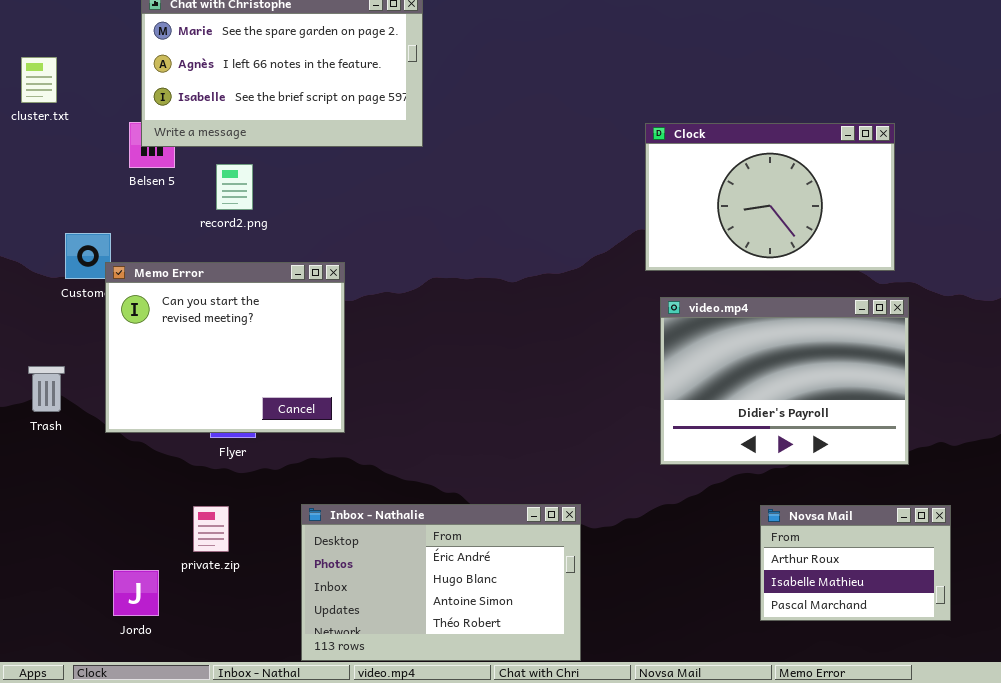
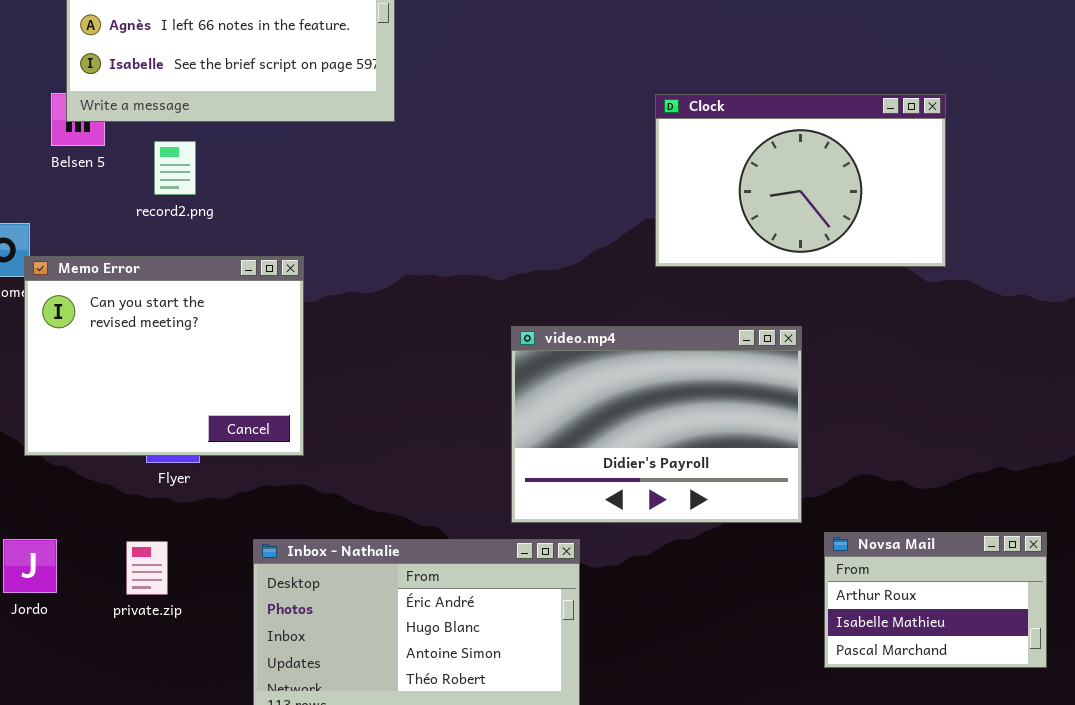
video.mp4: [660,297,909,465] -> [511,326,802,523], moved
Novsa Mail: [760,505,951,621] -> [824,532,1047,668], moved
Jordo: [113,570,159,616] -> [3,539,57,593], moved

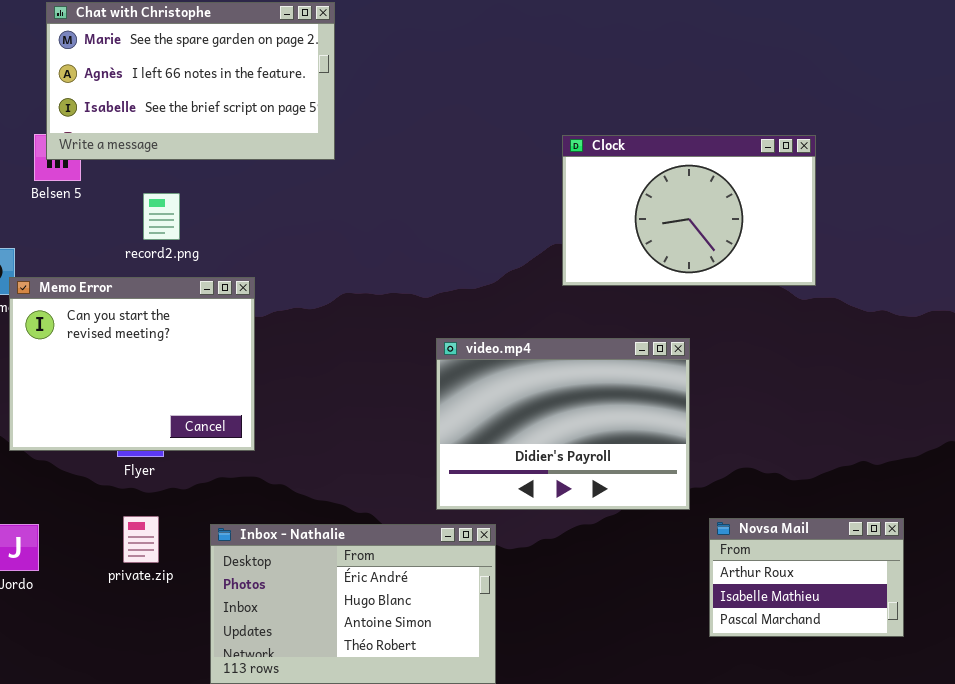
record2.png: [154,141,196,195] -> [143,193,180,240], moved
private.zip: [126,541,168,595] -> [123,516,159,563], moved

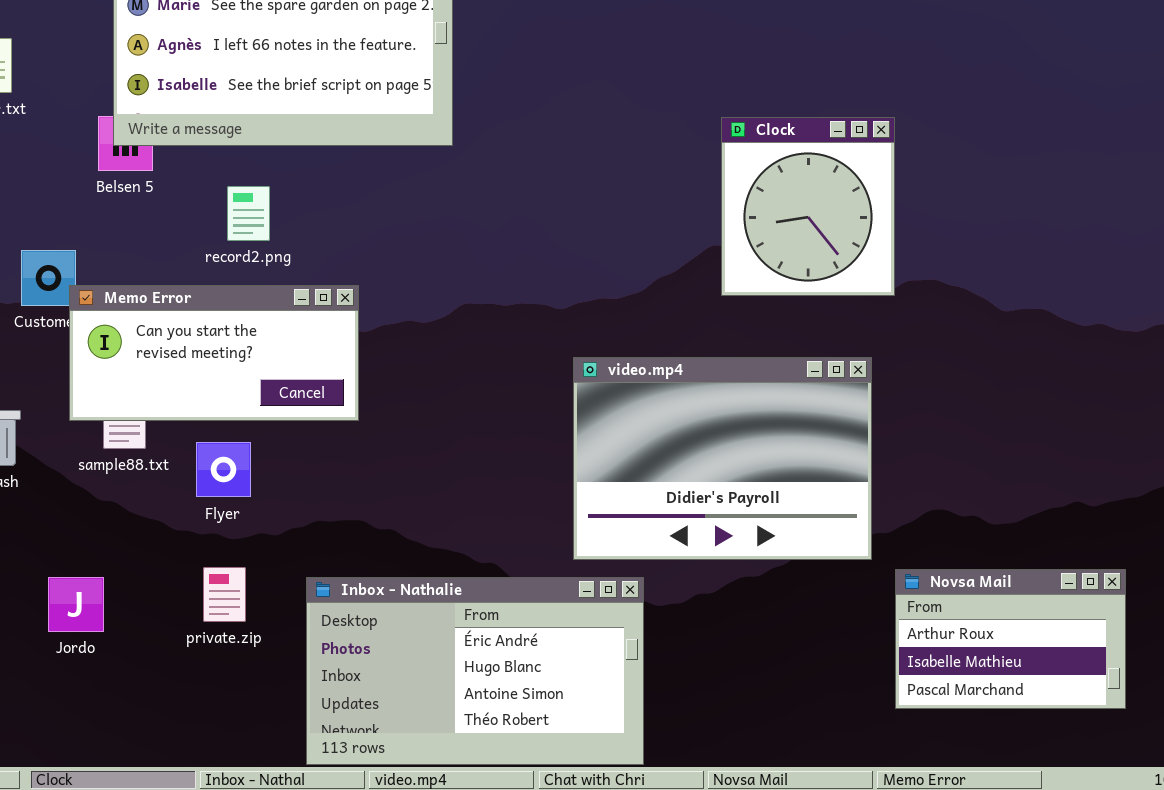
Clock: [562,135,816,286] -> [721,117,895,296], resized
Memo Error: [9,277,255,451] -> [69,285,359,421], resized

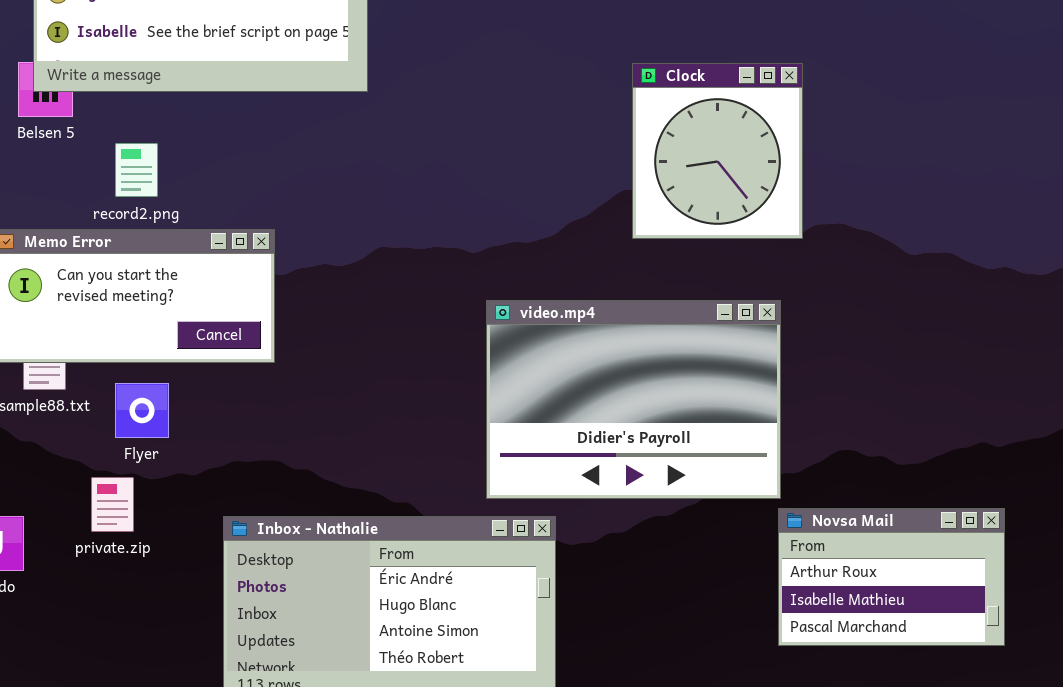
record2.png: [227,186,270,241] -> [115,143,158,197], moved
private.zip: [203,567,246,622] -> [91,477,134,532], moved
Novsa Mail: [895,569,1126,709] -> [778,508,1005,646], moved

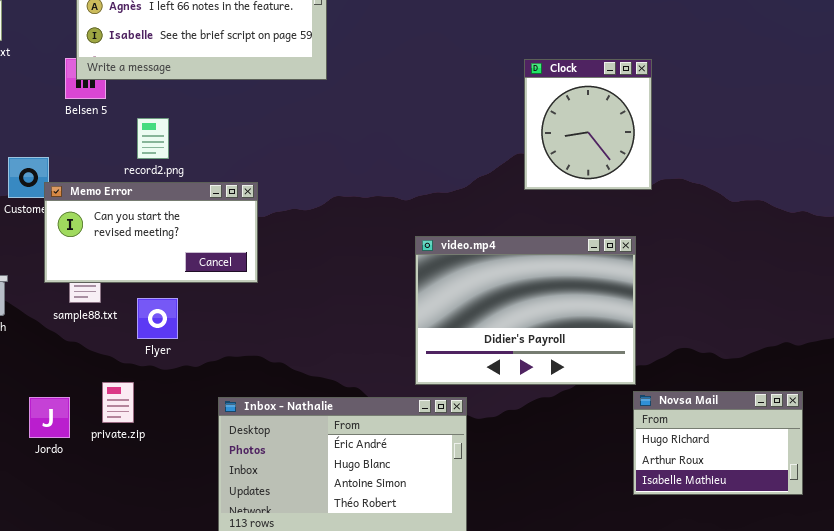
private.zip: [91,477,134,532] -> [102,382,134,423], moved
Novsa Mail: [778,508,1005,646] -> [633,391,803,495], scrolled up 1 row

